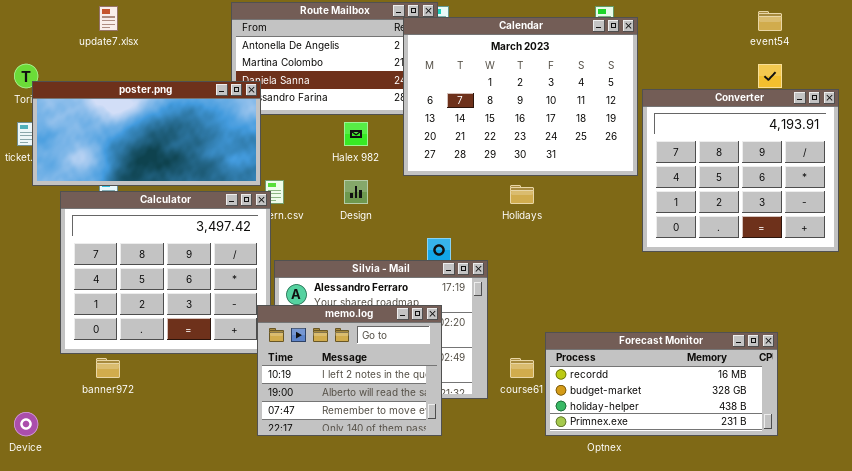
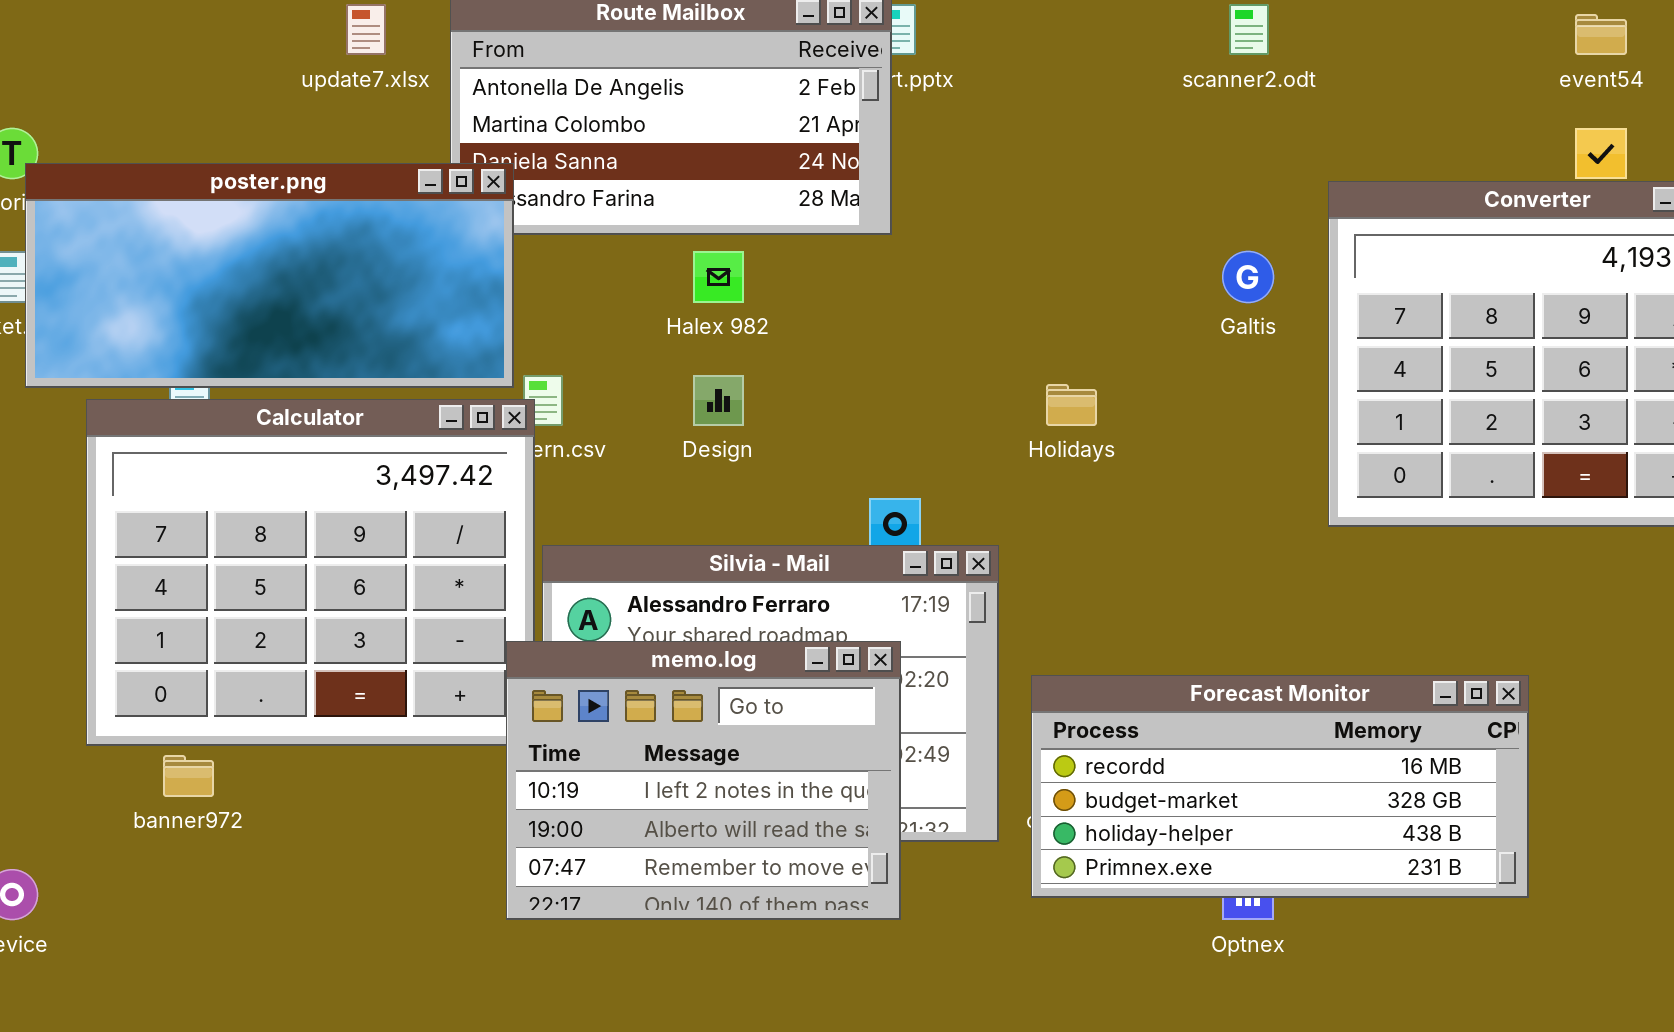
update7.xlsx: [99,6,118,31] -> [346,4,386,55], moved
Calendar: [403,17,638,176] -> none, closed
Forecast Monitor: [545,332,778,436] -> [1031,675,1529,898], moved

